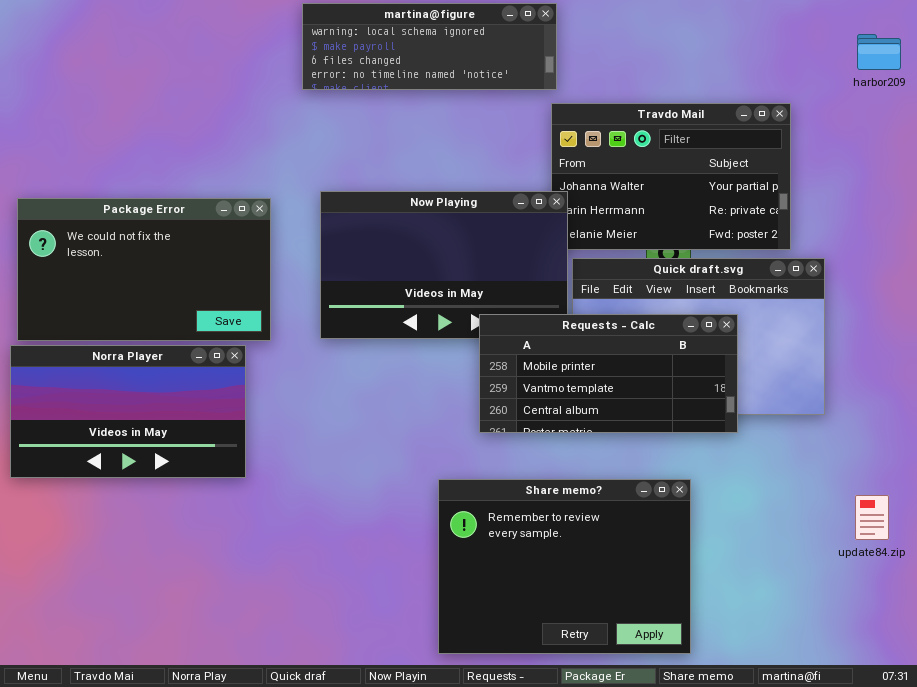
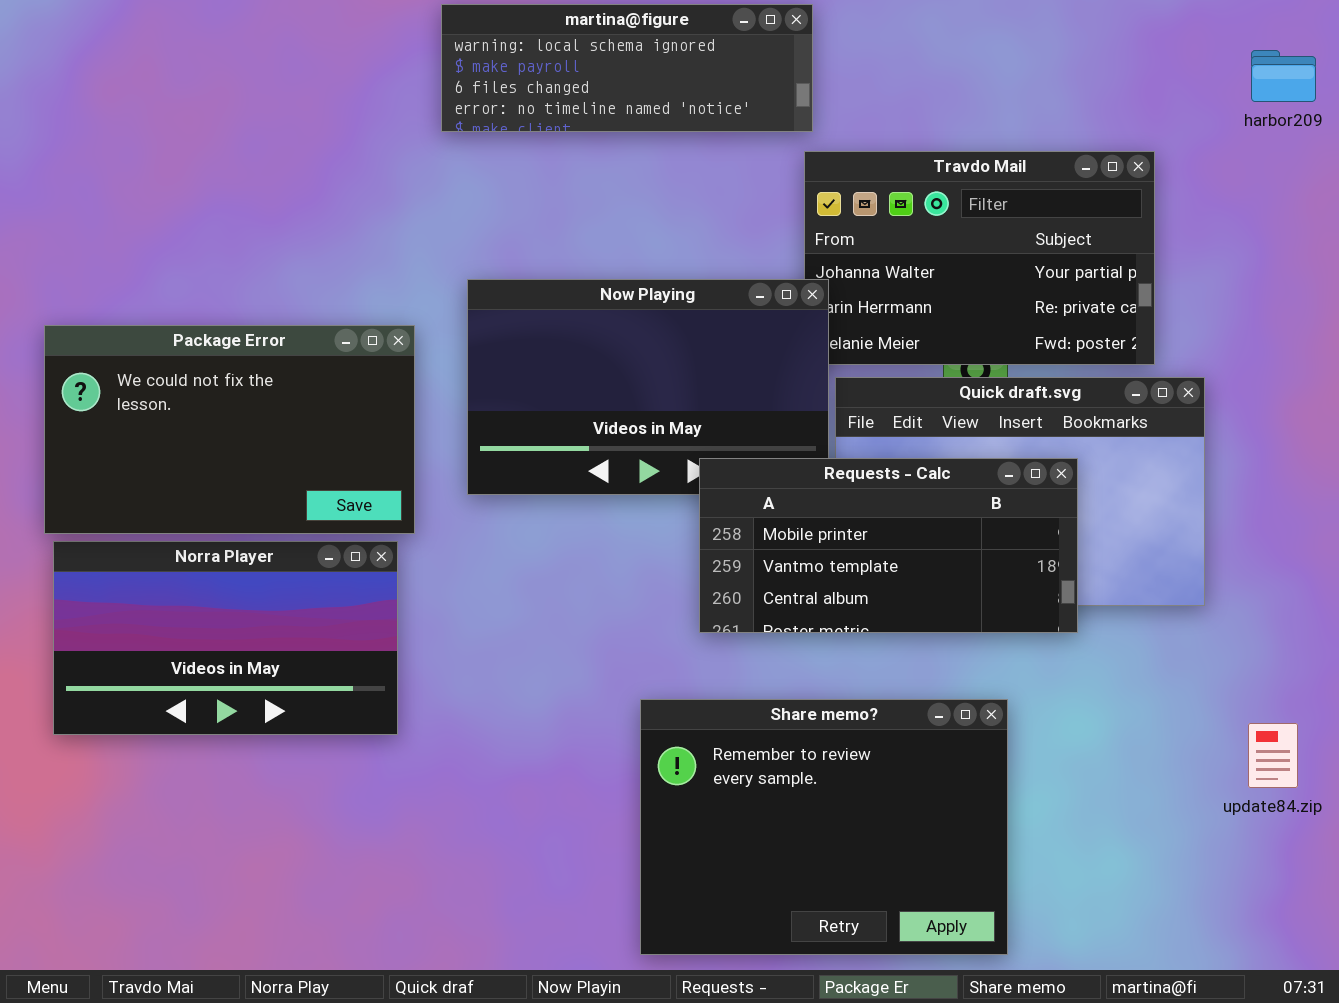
Package Error: [17,198,271,341] -> [44,325,415,534], moved
Norra Player: [10,345,246,478] -> [53,541,398,735], moved

